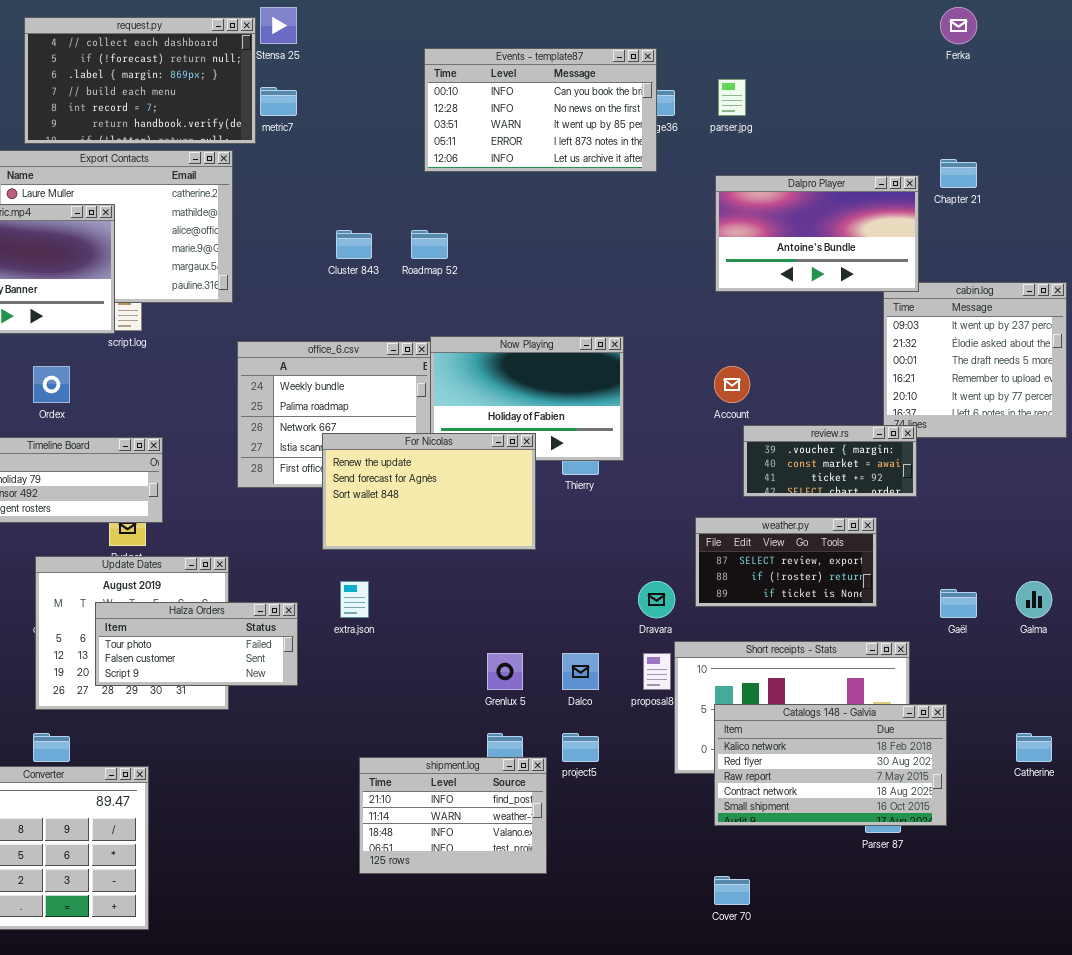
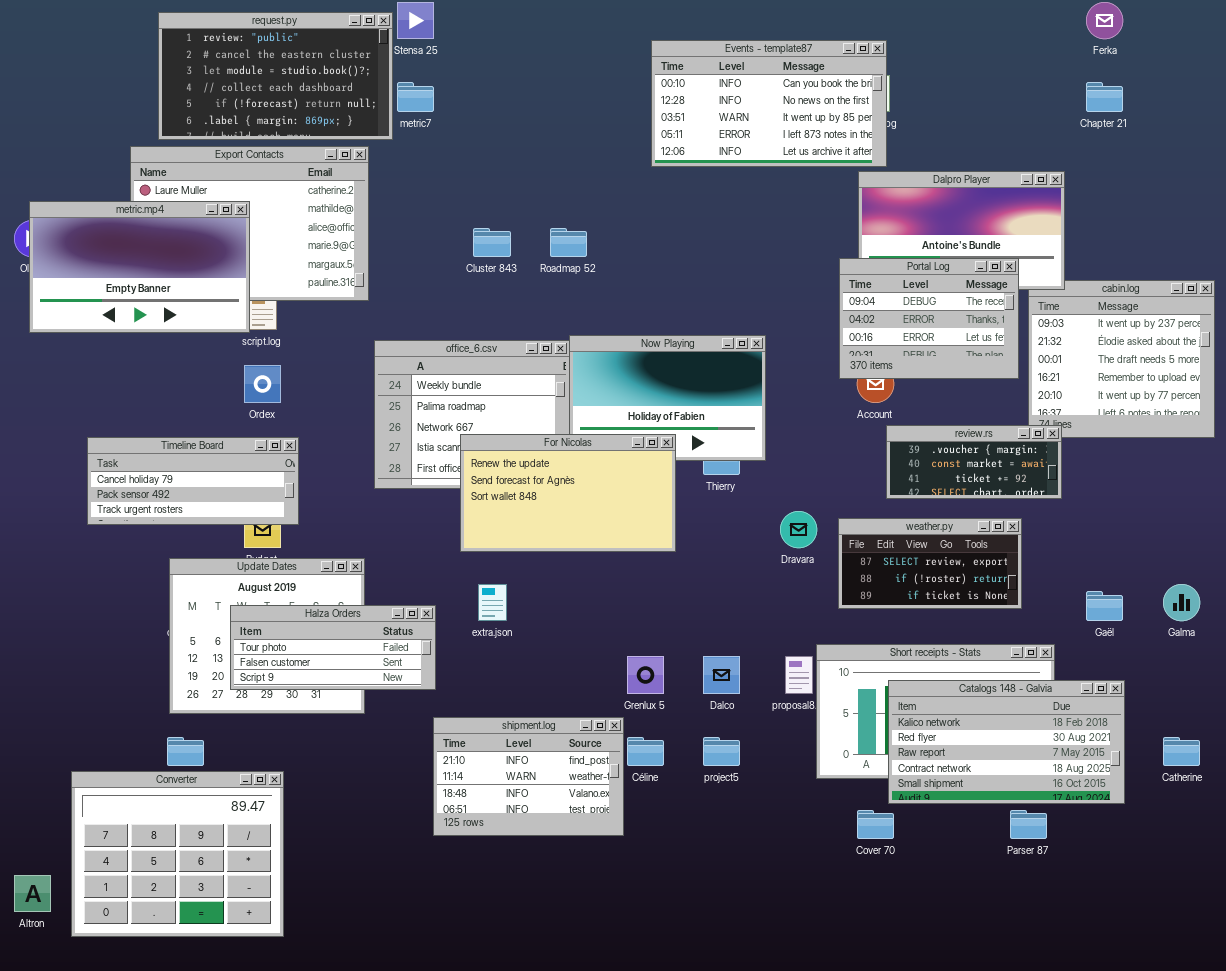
request.py: [24,17,256,144] -> [158,12,393,140], scrolled up 3 rows
Events - template87: [424,48,657,172] -> [651,40,887,167], moved
Chapter 21: [940,159,977,188] -> [1086,82,1123,112], moved
Portal Log: none -> [839,258,1019,379], opened
Ordex: [33,366,70,403] -> [244,365,281,403], moved
Dravara: [638,581,675,618] -> [780,511,817,548], moved
Catalogs 148 - Galvia: [714,704,947,826] -> [888,680,1125,804], moved
shipment.log: [359,757,547,874] -> [433,717,624,836], moved
Cover 70: [714,876,750,905] -> [857,810,894,839], moved

